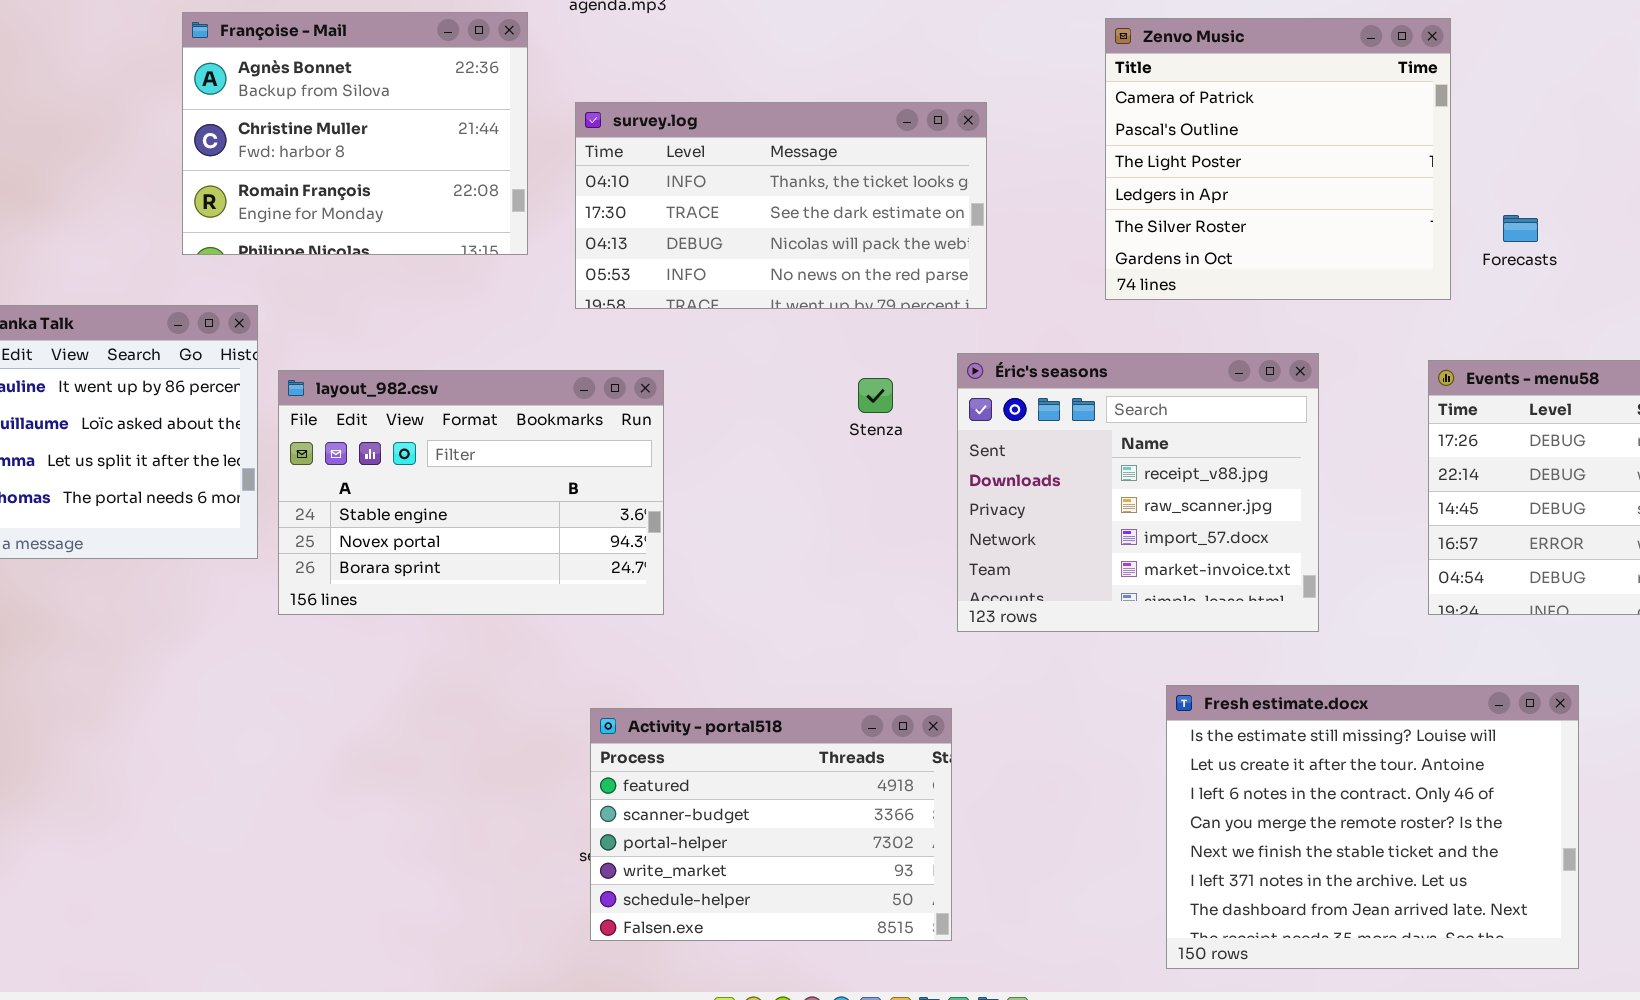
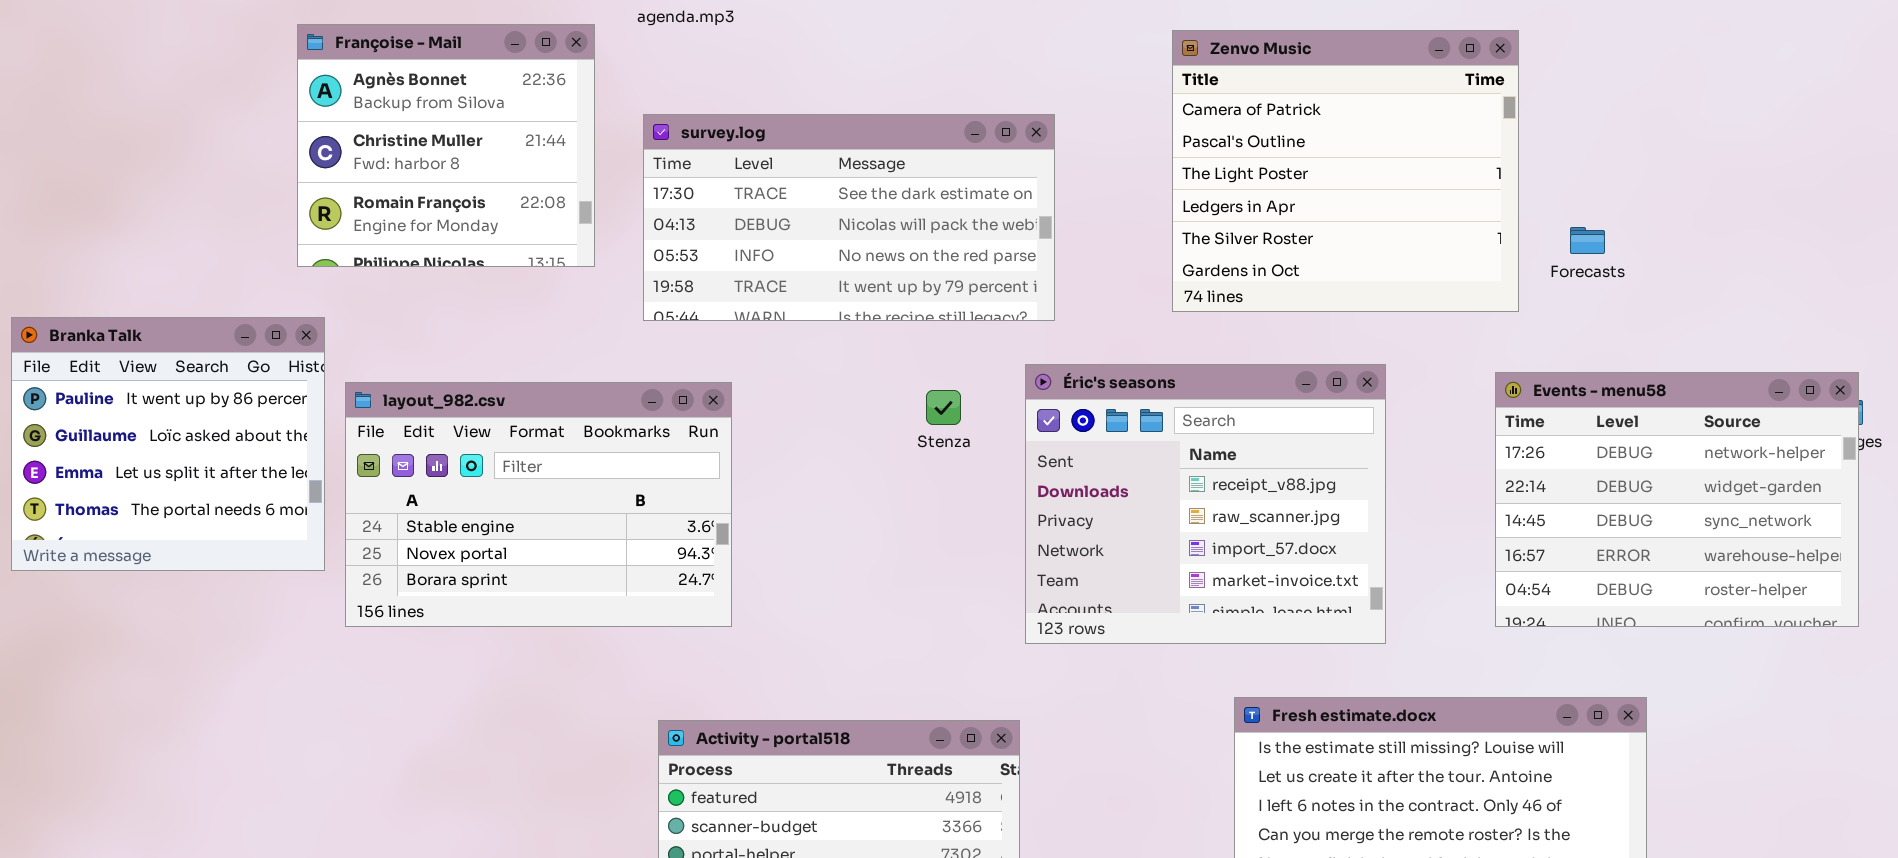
Françoise - Mail: [182,12,528,255] -> [297,24,595,267], resized
survey.log: [575,102,987,309] -> [643,114,1055,321], scrolled down 1 row

